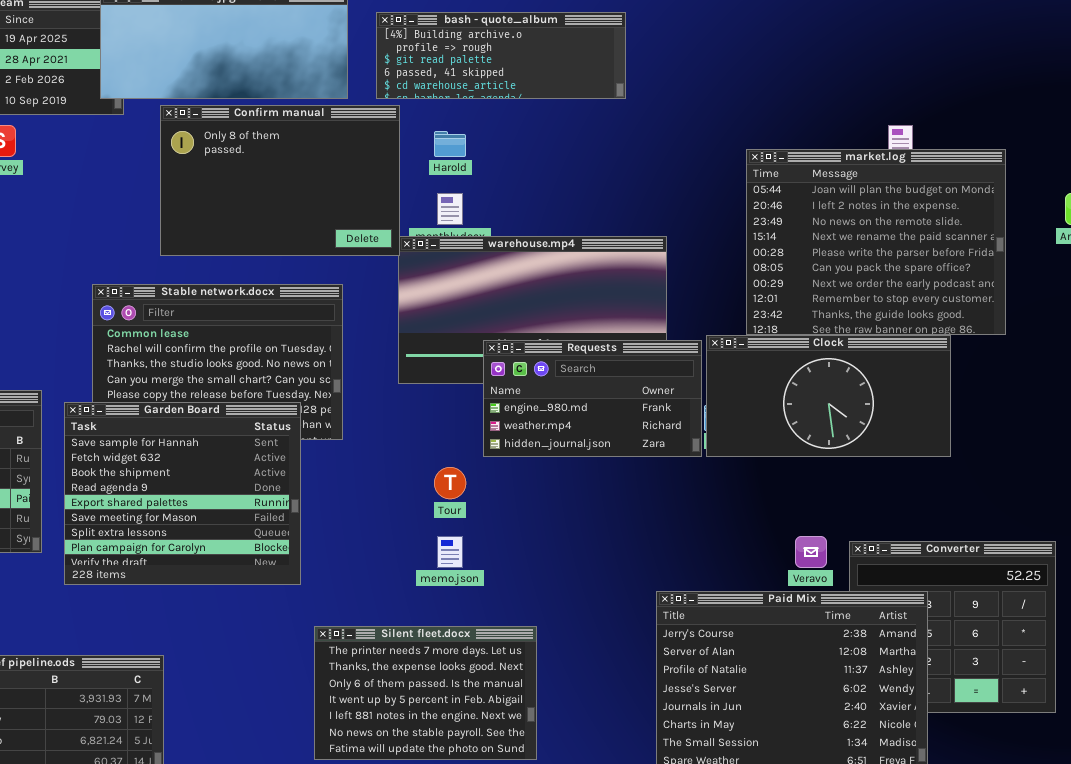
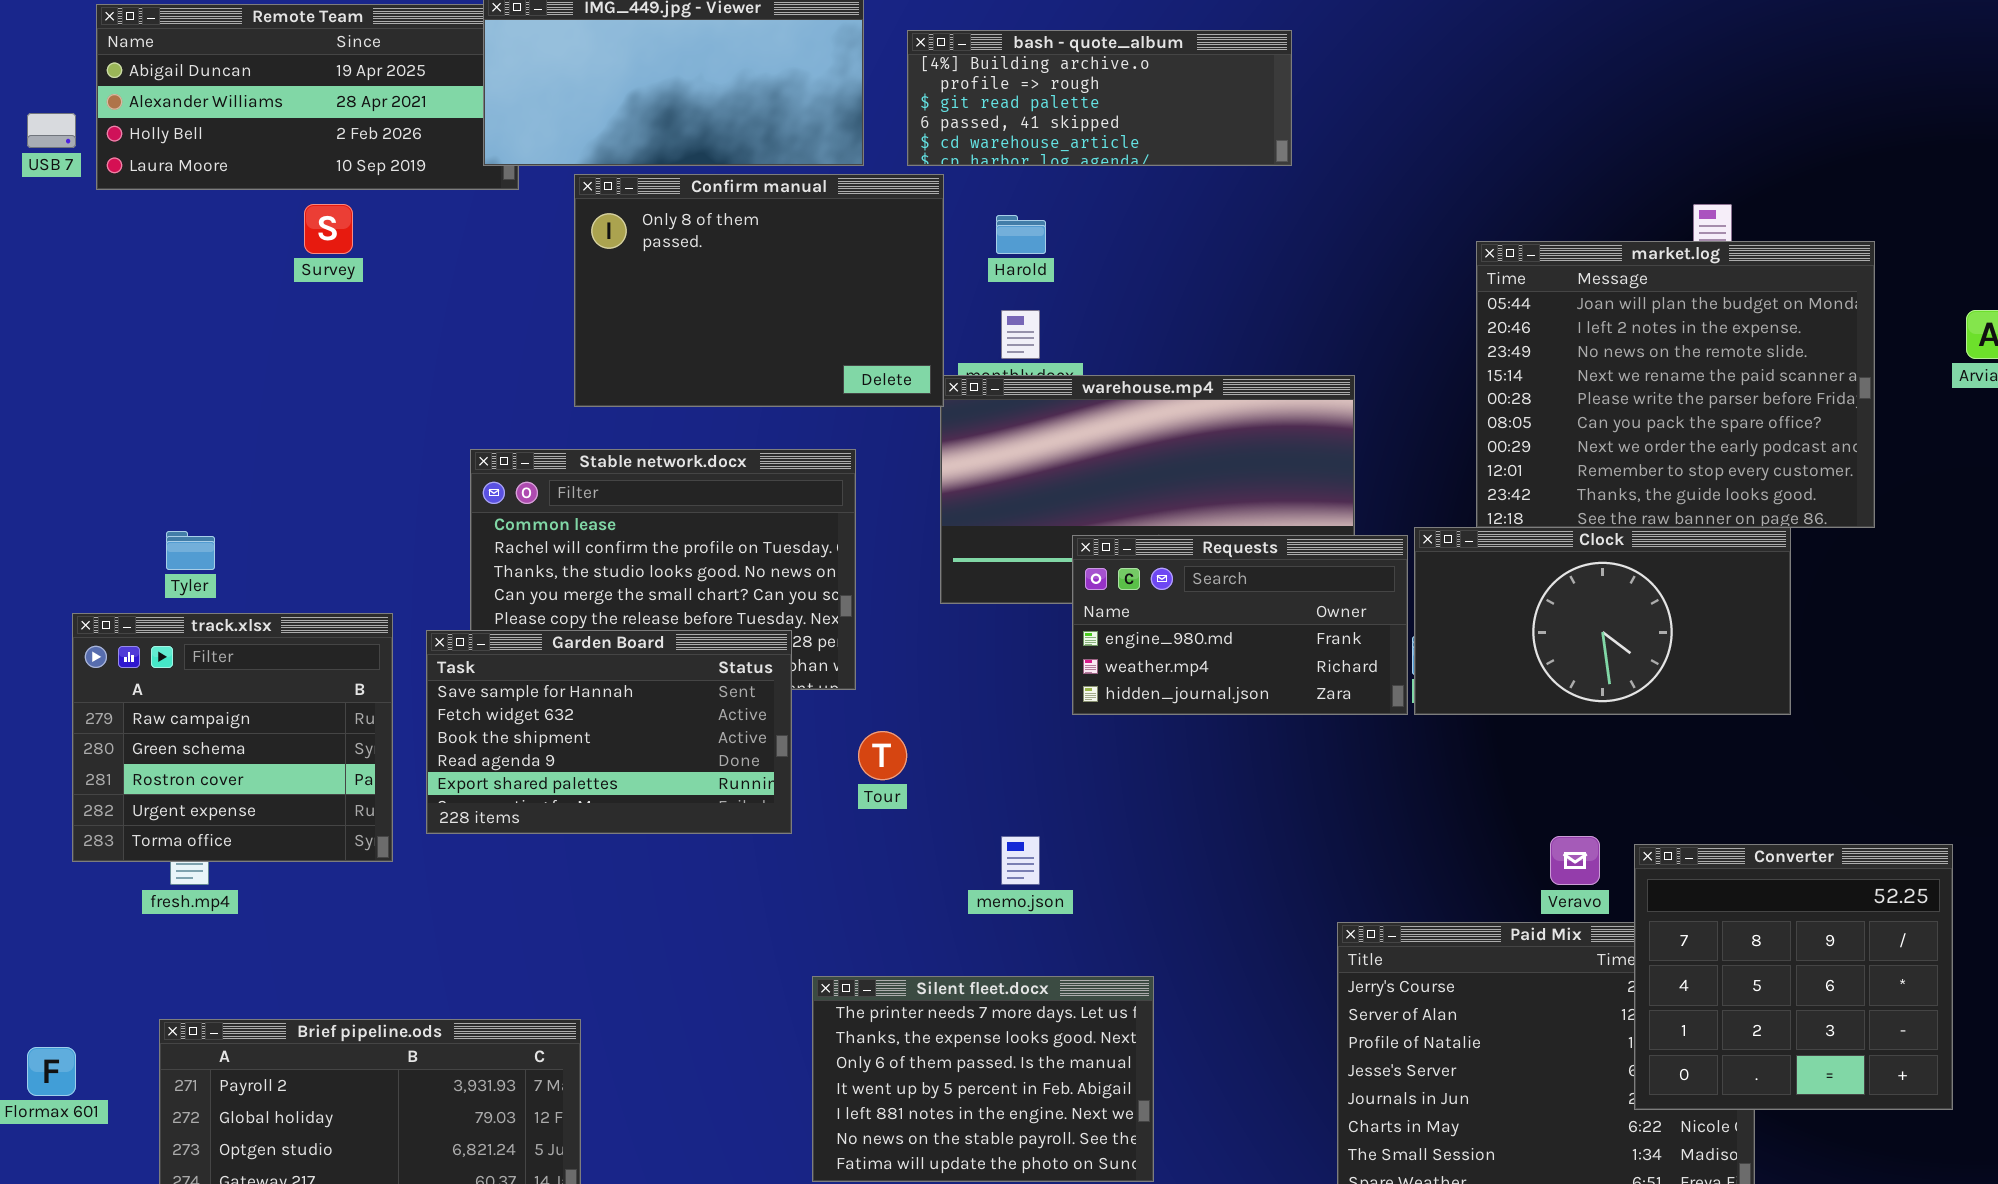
Garden Board: [64,402,301,585] -> [426,630,792,834], resized
Tour: [434,467,466,499] -> [858,731,907,780], moved
Converter: [849,541,1056,713] -> [1634,844,1953,1110], raised

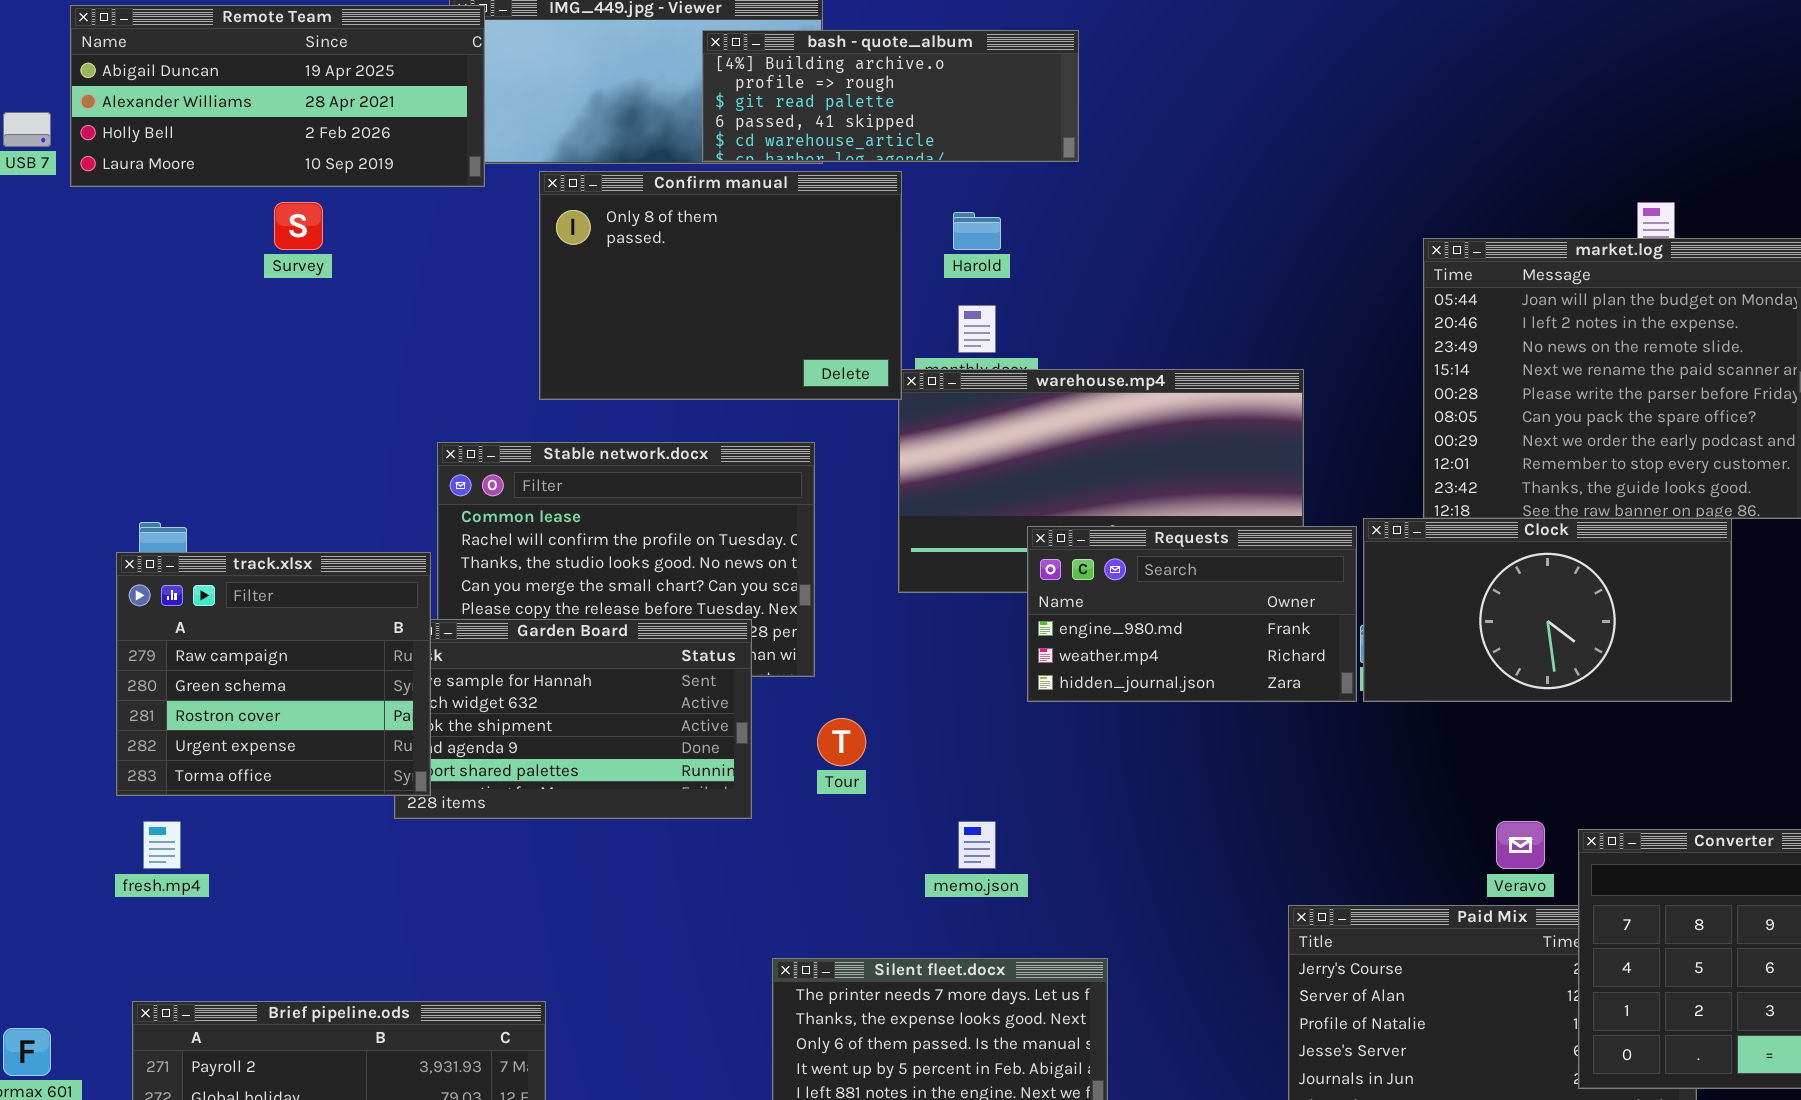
Remote Team: [96,4,519,190] -> [70,5,485,187], raised
bash - quote_album: [907,30,1292,166] -> [702,30,1079,162], moved
track.xlsx: [72,613,393,862] -> [116,552,431,796], moved

